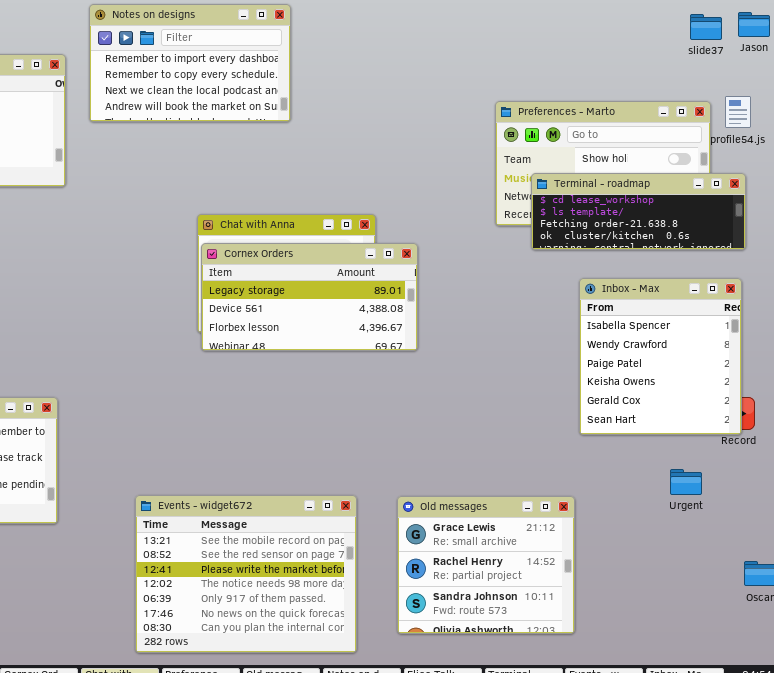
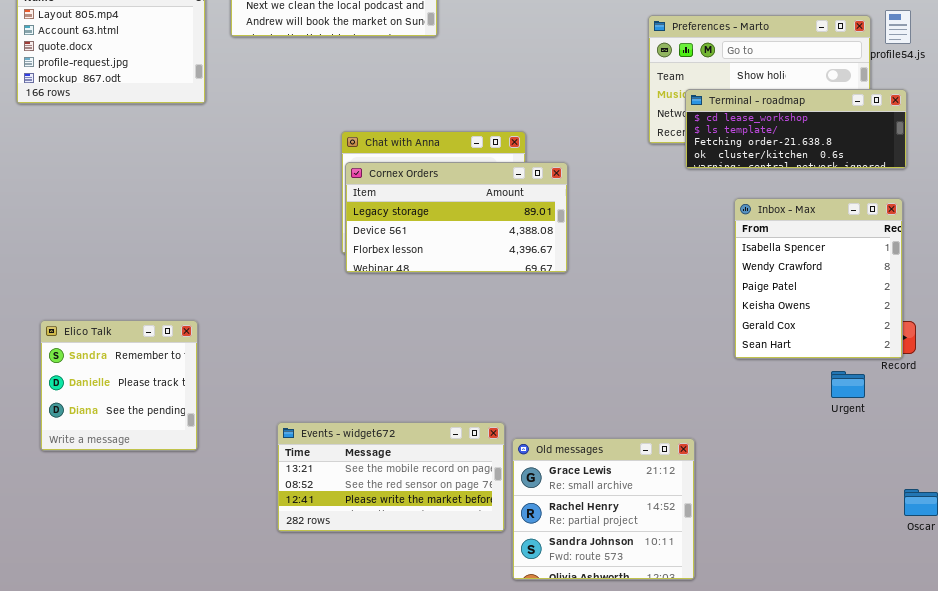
Urgent: [670,469,702,495] -> [831,371,865,398], moved
Events - widget672: [135,495,357,653] -> [277,422,505,532], resized
Old messages: [397,496,575,634] -> [512,438,695,580], moved

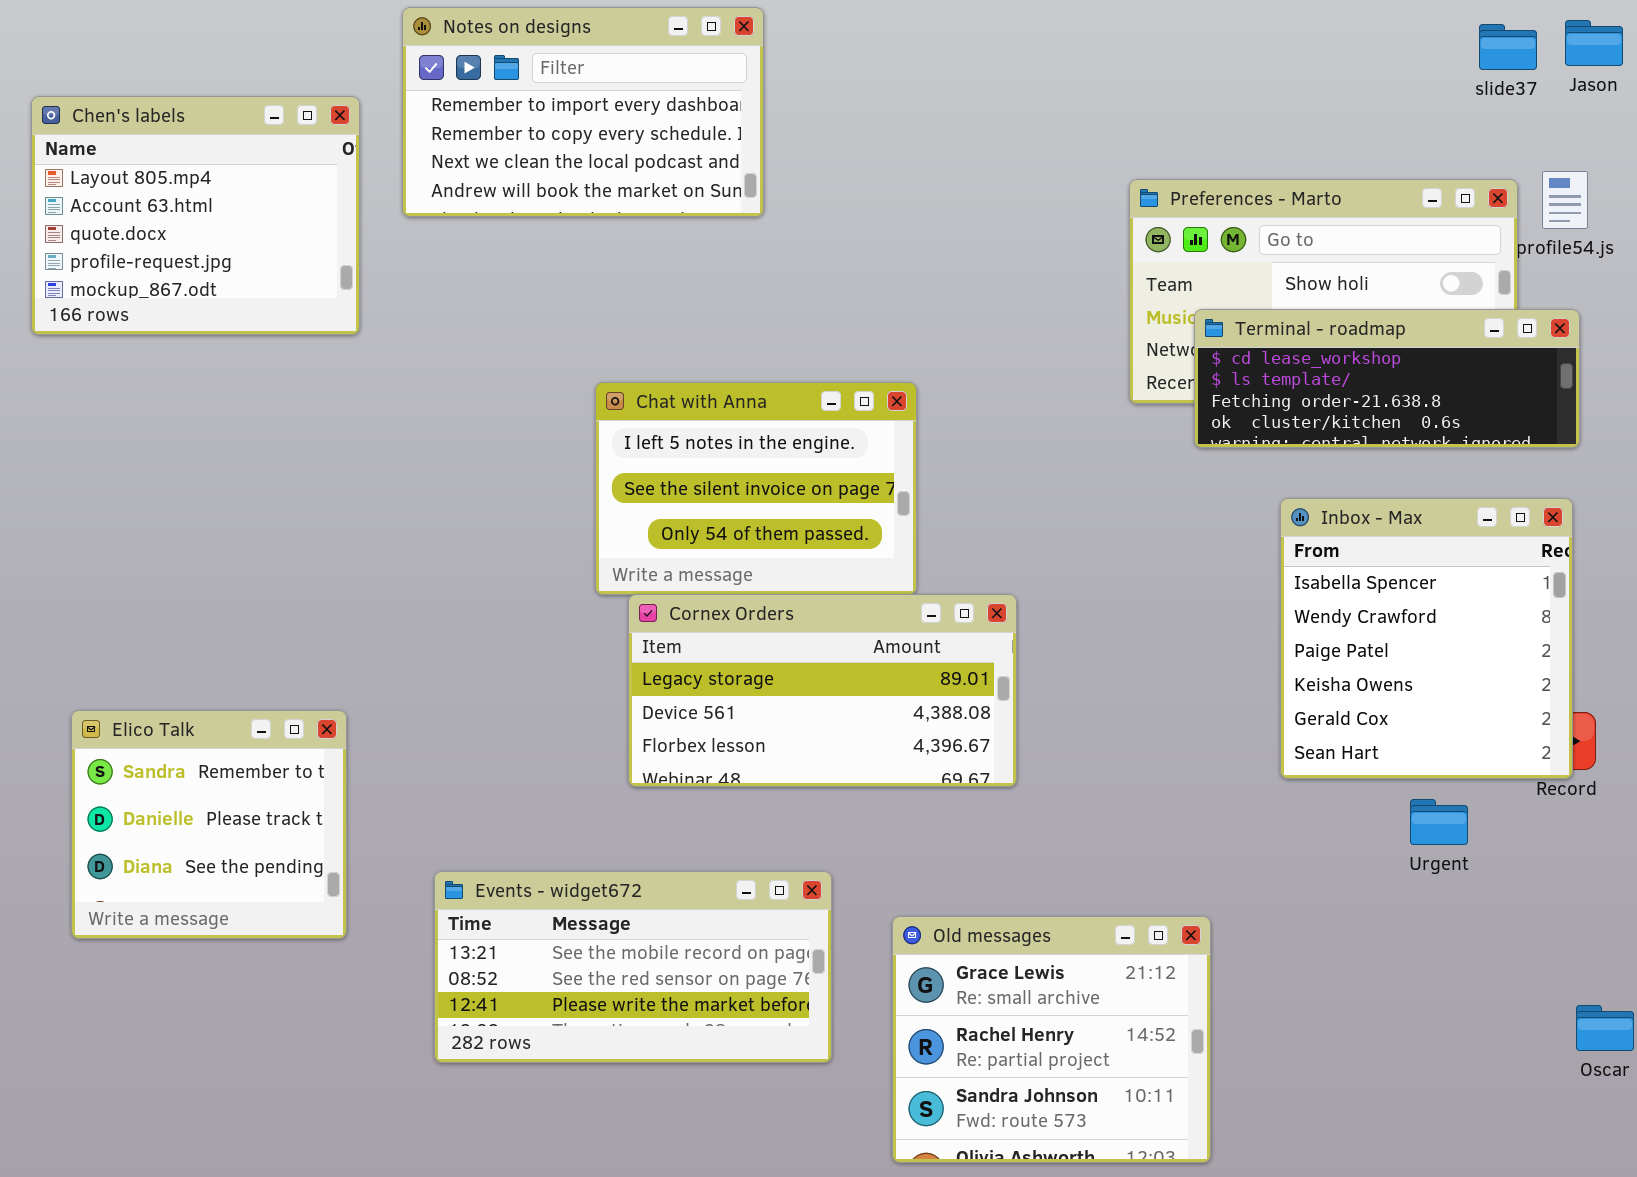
Cornex Orders: [345,162,568,273] -> [628,594,1017,787], moved
Urgent: [831,371,865,398] -> [1410,799,1468,845], moved
Events - widget672: [277,422,505,532] -> [434,871,832,1063], moved

